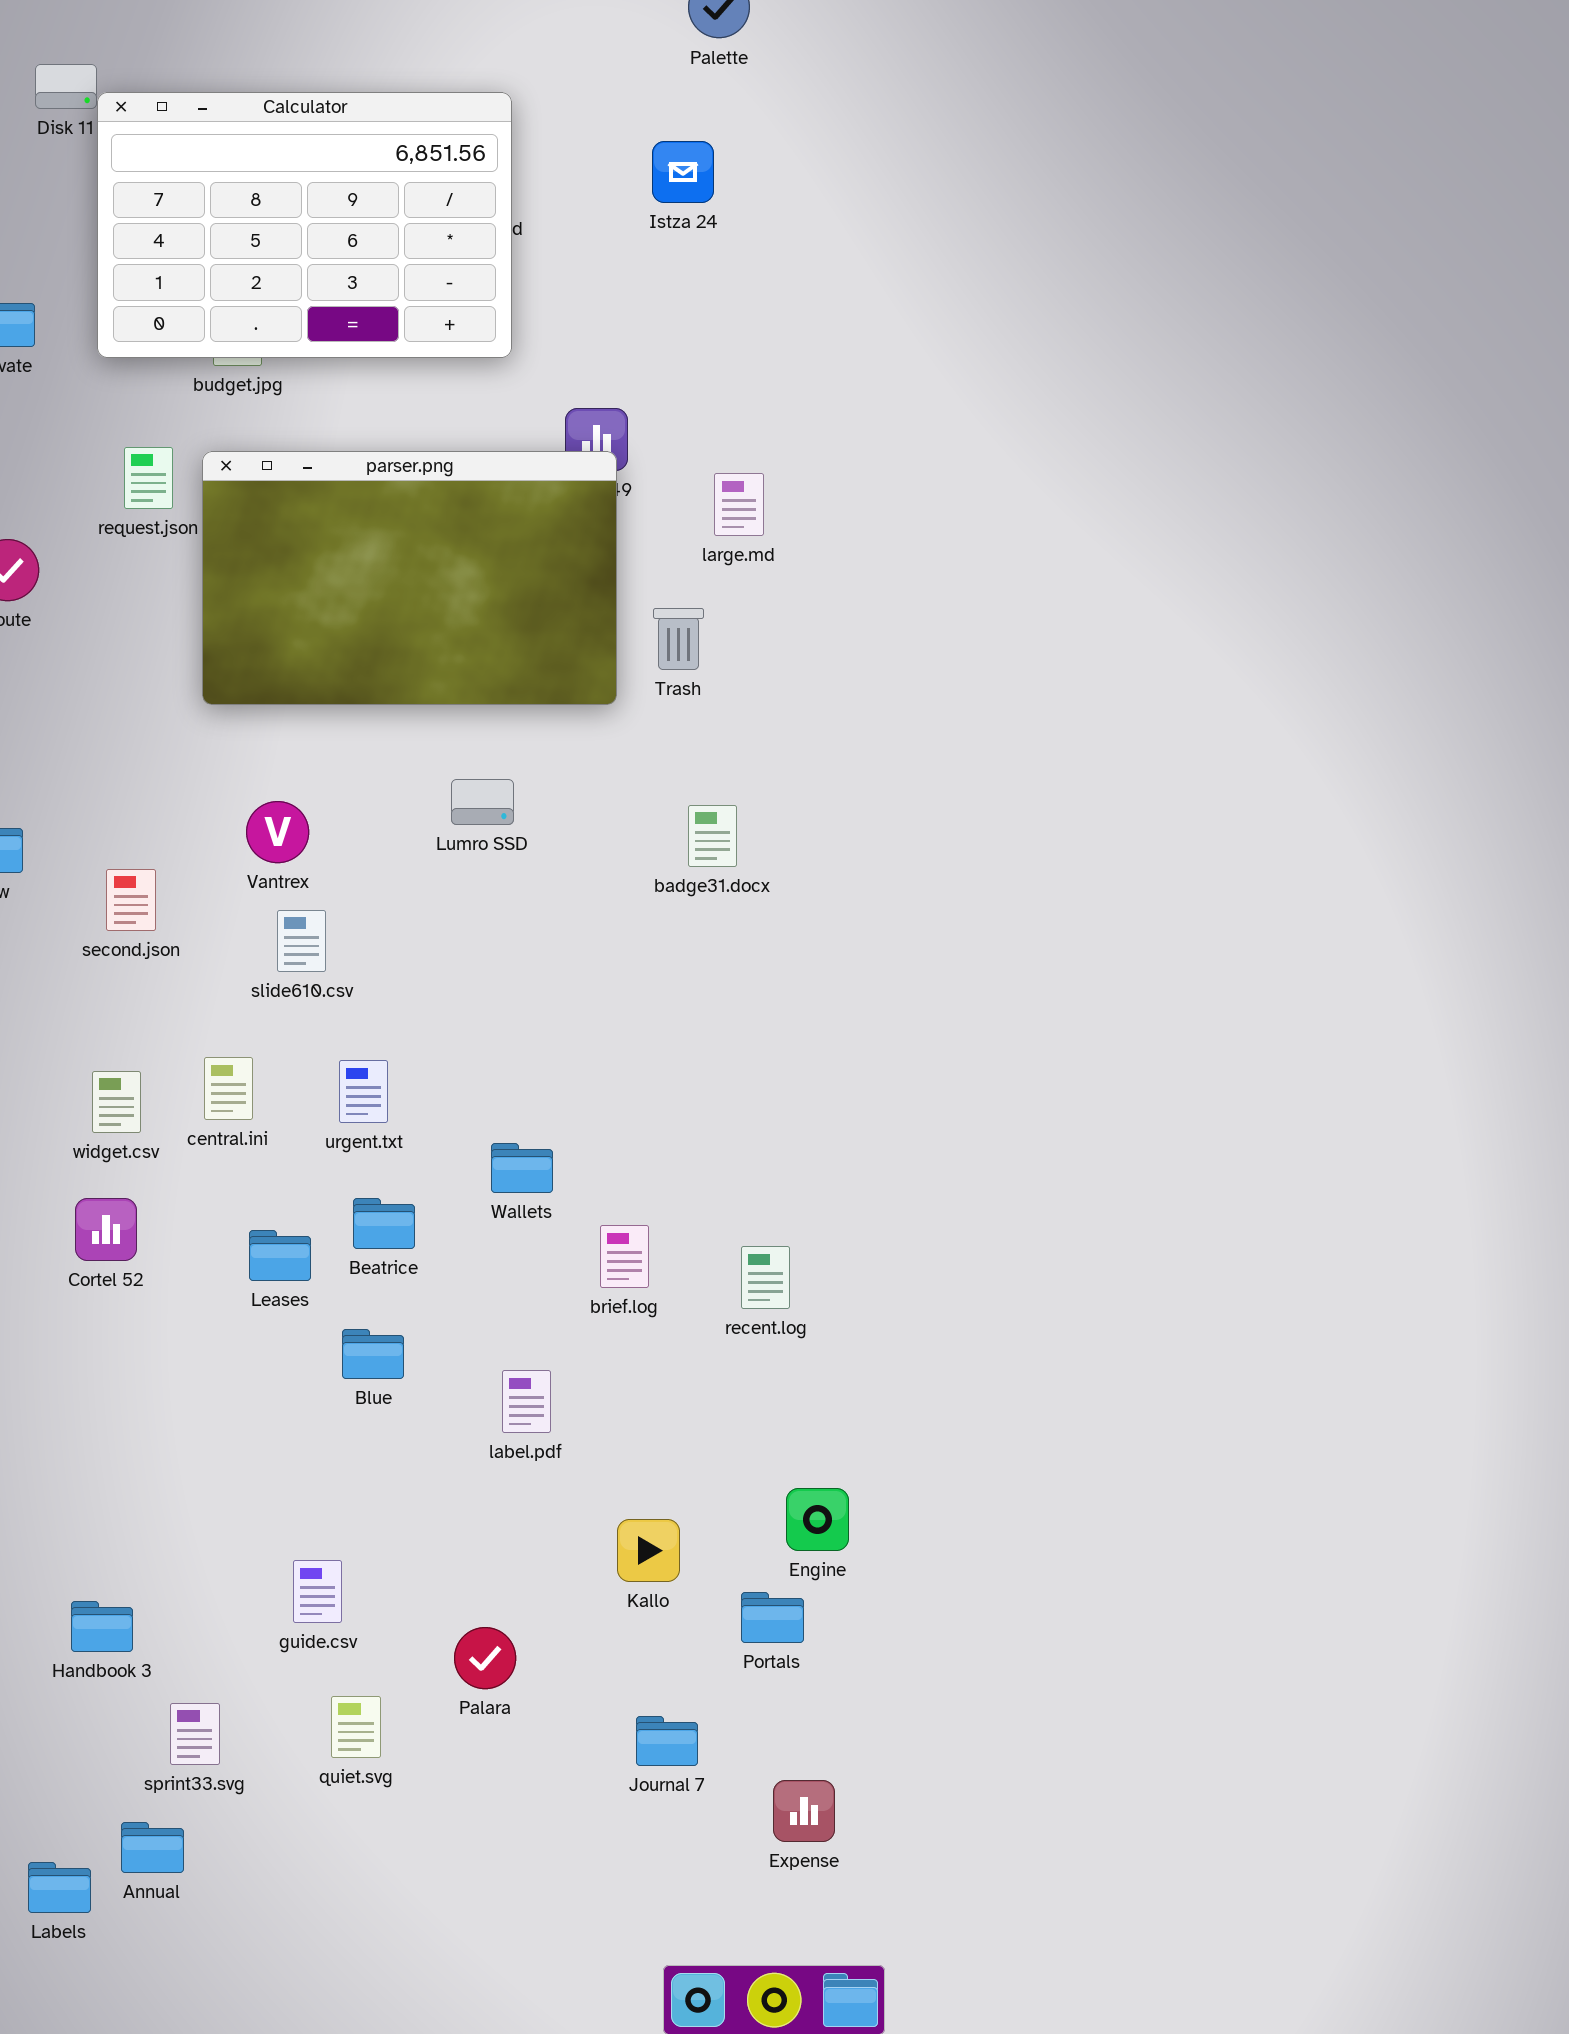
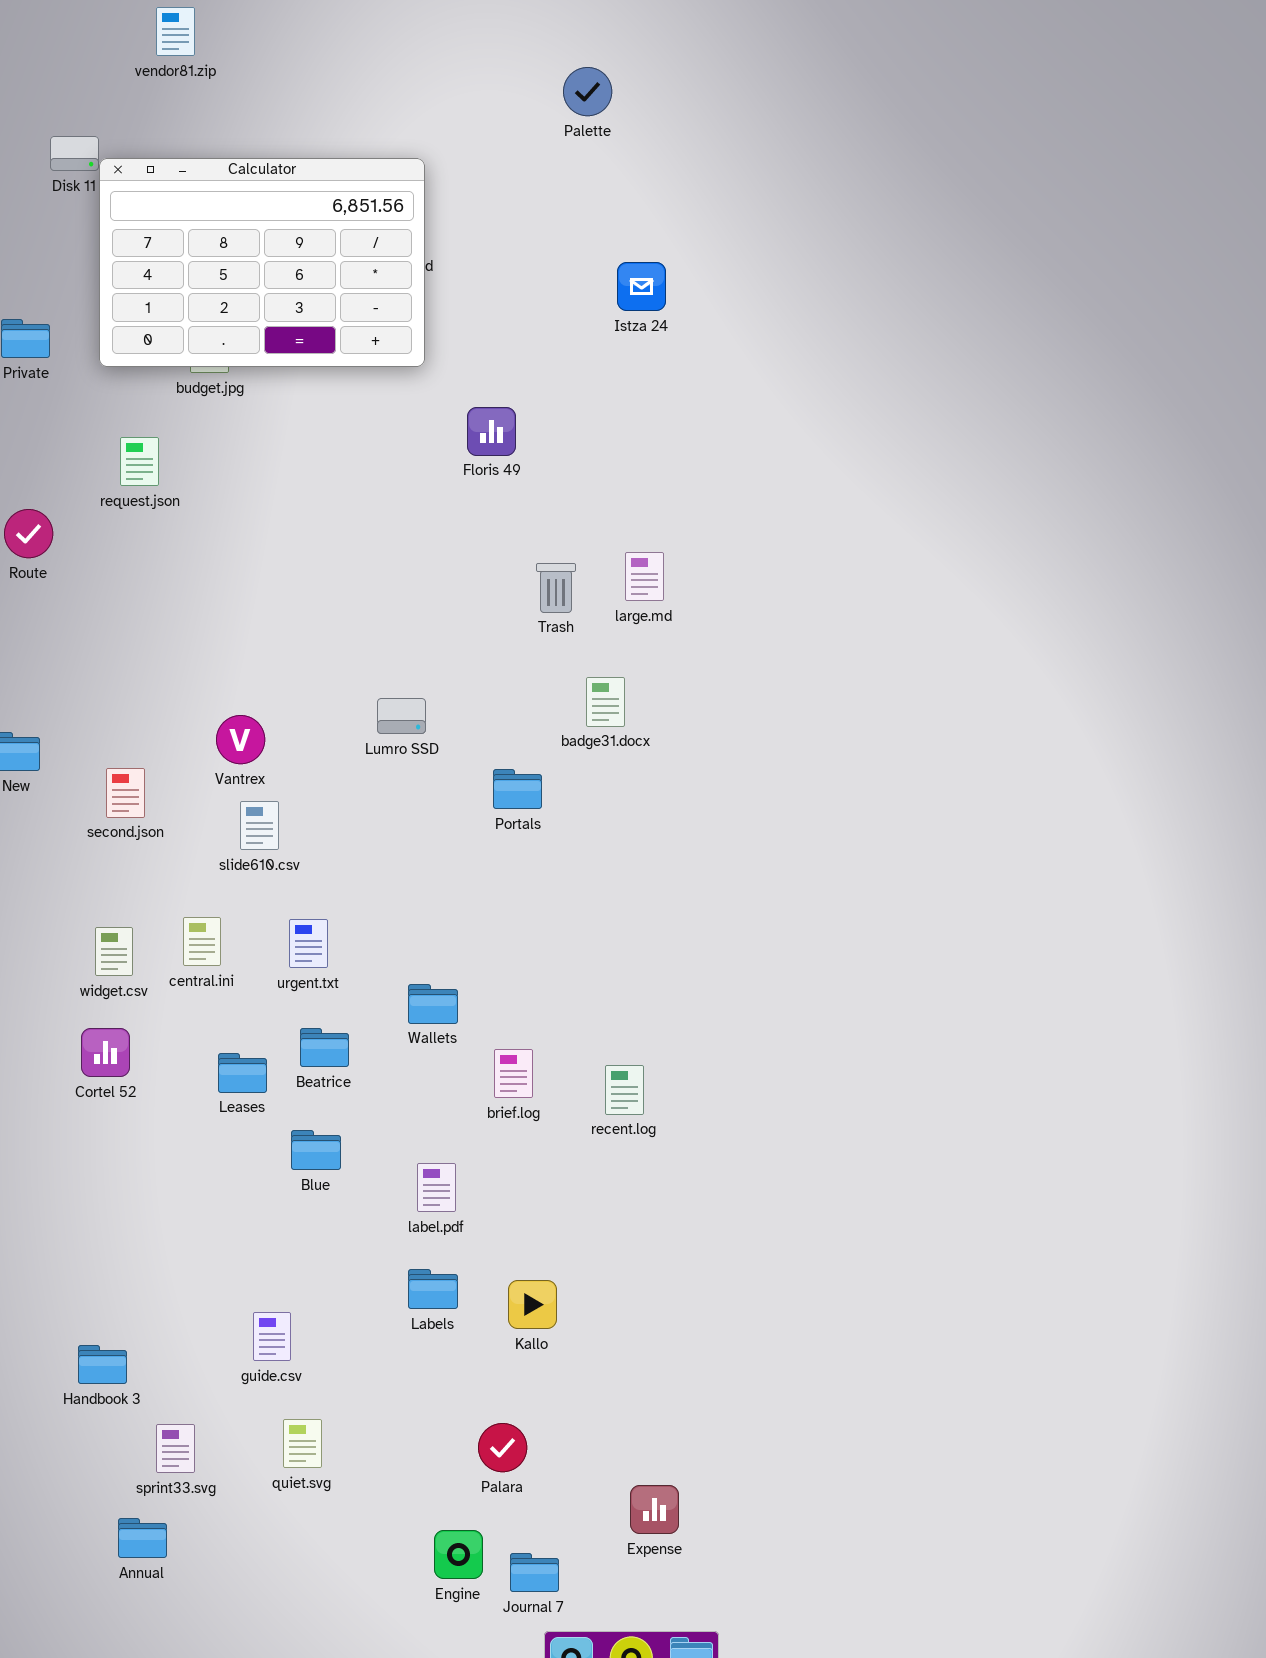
Istza 24: [652,141,714,203] -> [617,262,666,311], moved
parser.png: [202,451,617,705] -> none, closed
large.md: [714,473,764,536] -> [625,552,664,601], moved
badge31.docx: [688,805,737,867] -> [586,677,625,727], moved
Engine: [786,1488,849,1551] -> [434,1530,483,1579], moved
Portals: [741,1592,804,1643] -> [493,769,542,809], moved
Palara: [454,1627,516,1689] -> [478,1423,527,1472], moved
Journal 7: [636,1716,698,1766] -> [510,1553,559,1592], moved
Labels: [28,1862,91,1913] -> [408,1269,458,1309], moved

